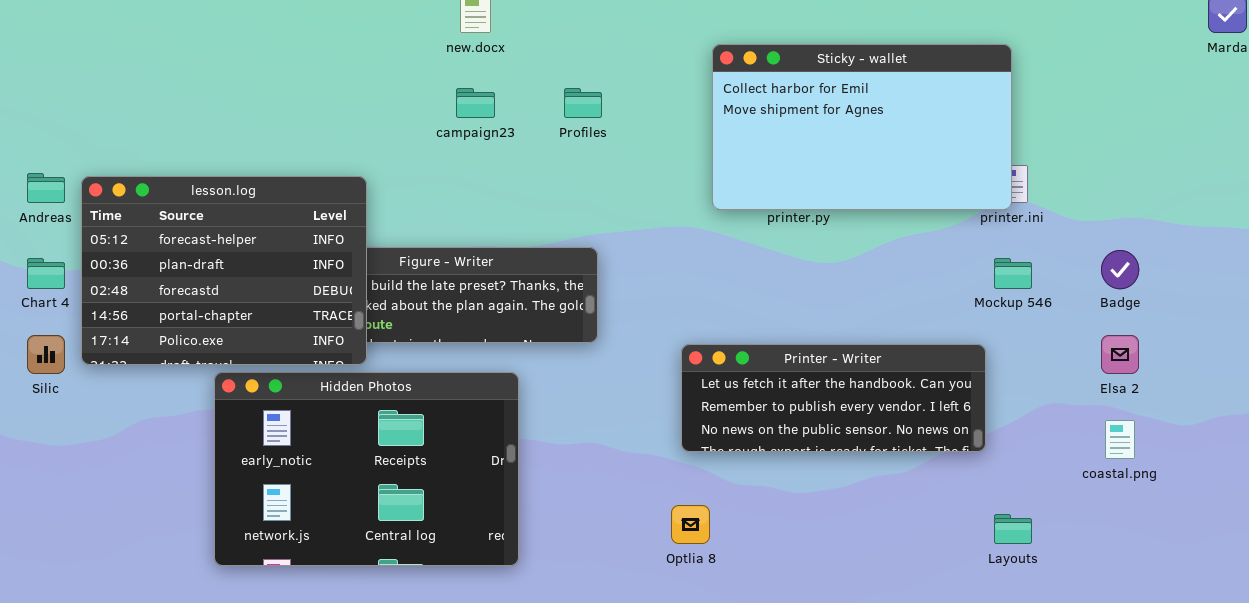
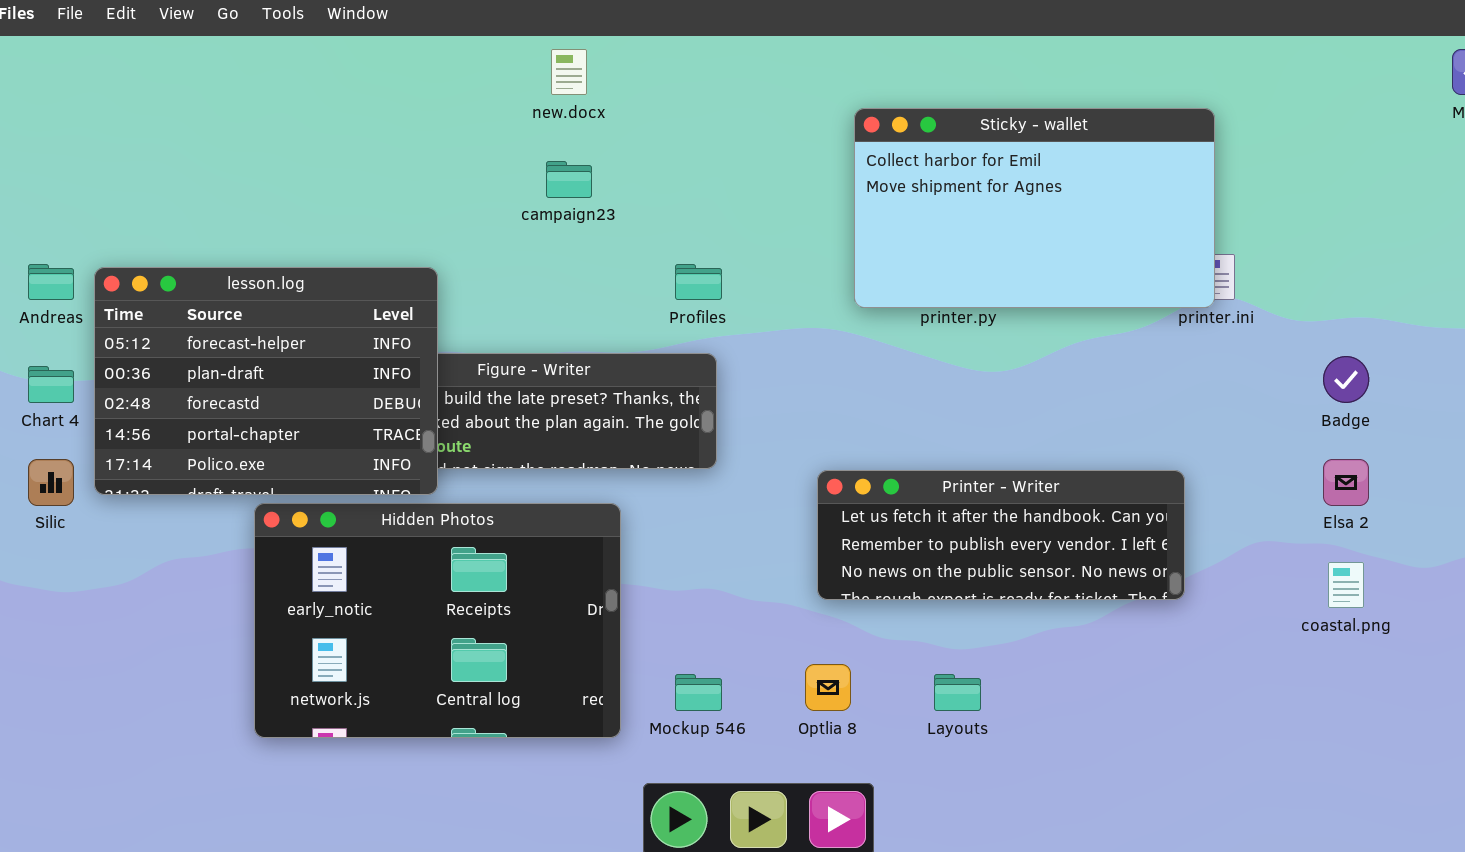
Profiles: [564,88,602,118] -> [675,264,722,300], moved
Mockup 546: [994,258,1032,289] -> [675,674,722,711], moved
Layouts: [994,514,1032,544] -> [934,674,981,711], moved

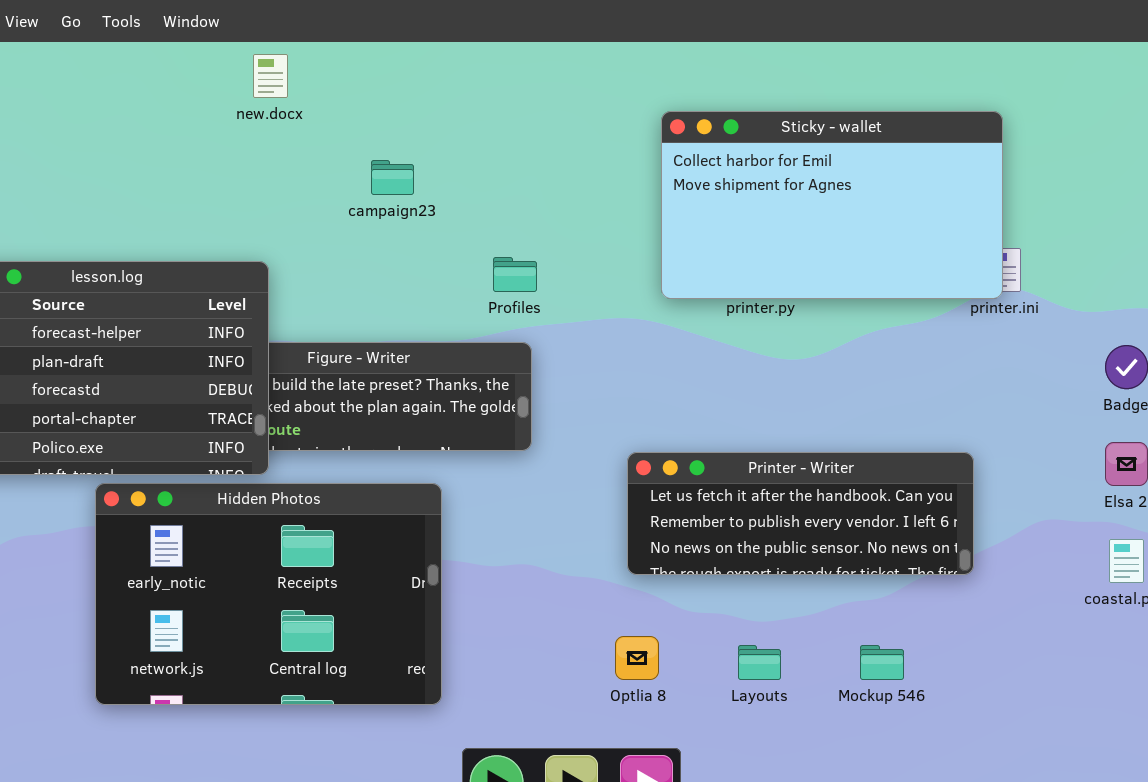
new.docx: [551,49,587,95] -> [253,54,288,98], moved
Mockup 546: [675,674,722,711] -> [860,645,904,680], moved

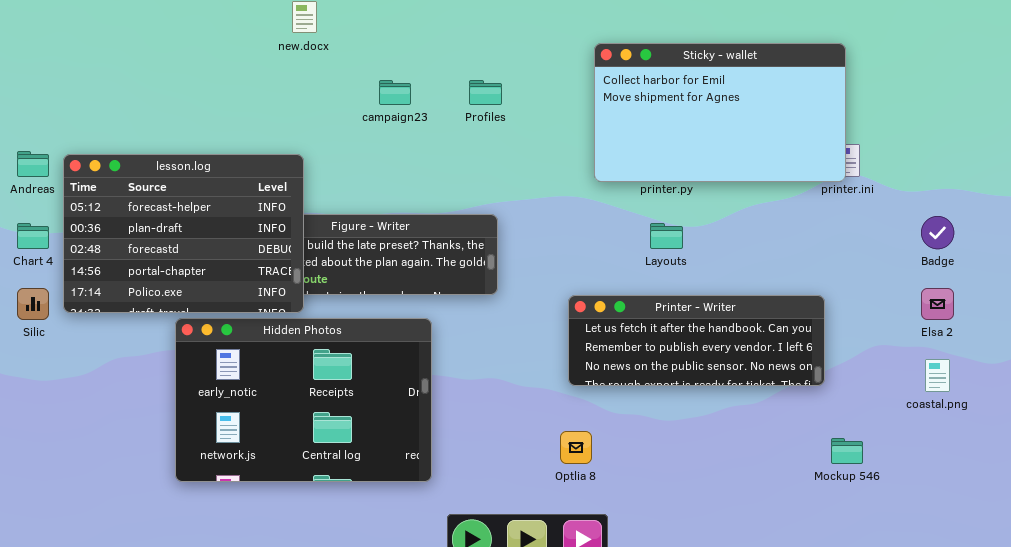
Profiles: [493,257,537,292] -> [469,80,502,105], moved
Layouts: [738,645,781,680] -> [650,223,683,249], moved
Mockup 546: [860,645,904,680] -> [831,438,863,464], moved

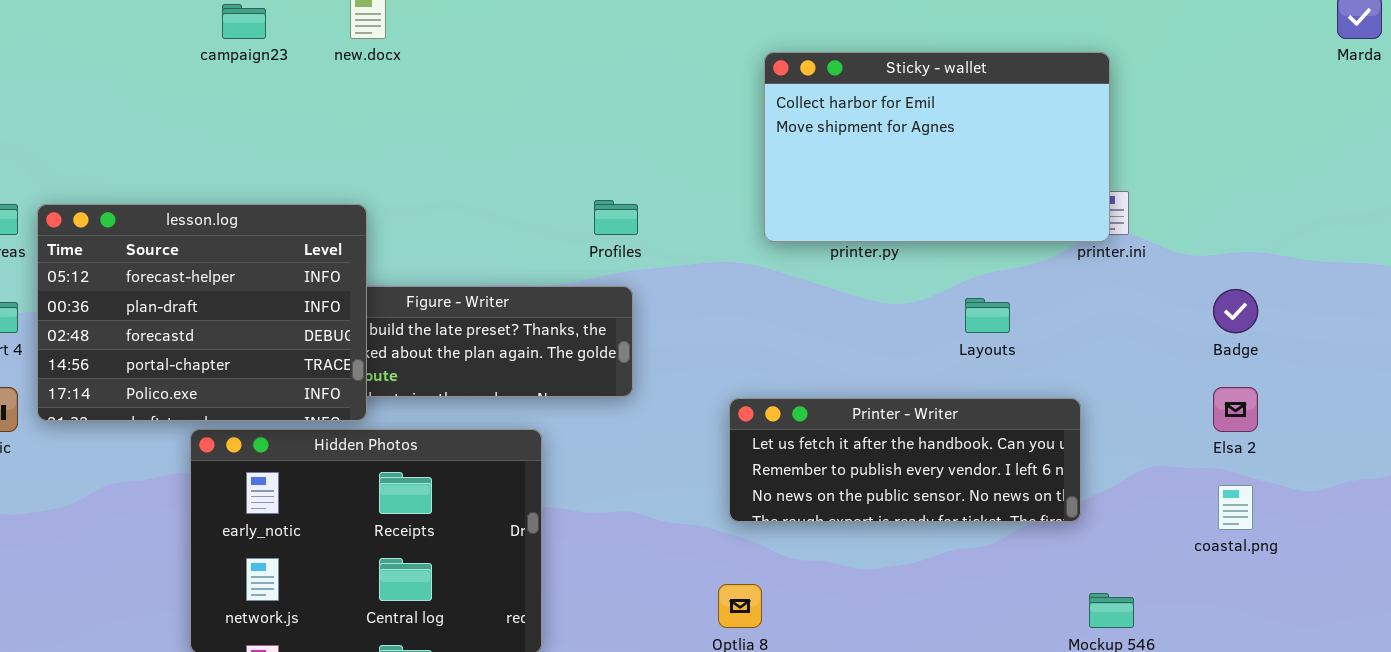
campaign23: [379,80,411,105] -> [222,4,266,39], moved
Profiles: [469,80,502,105] -> [594,200,638,235], moved
Layouts: [650,223,683,249] -> [965,298,1010,333], moved

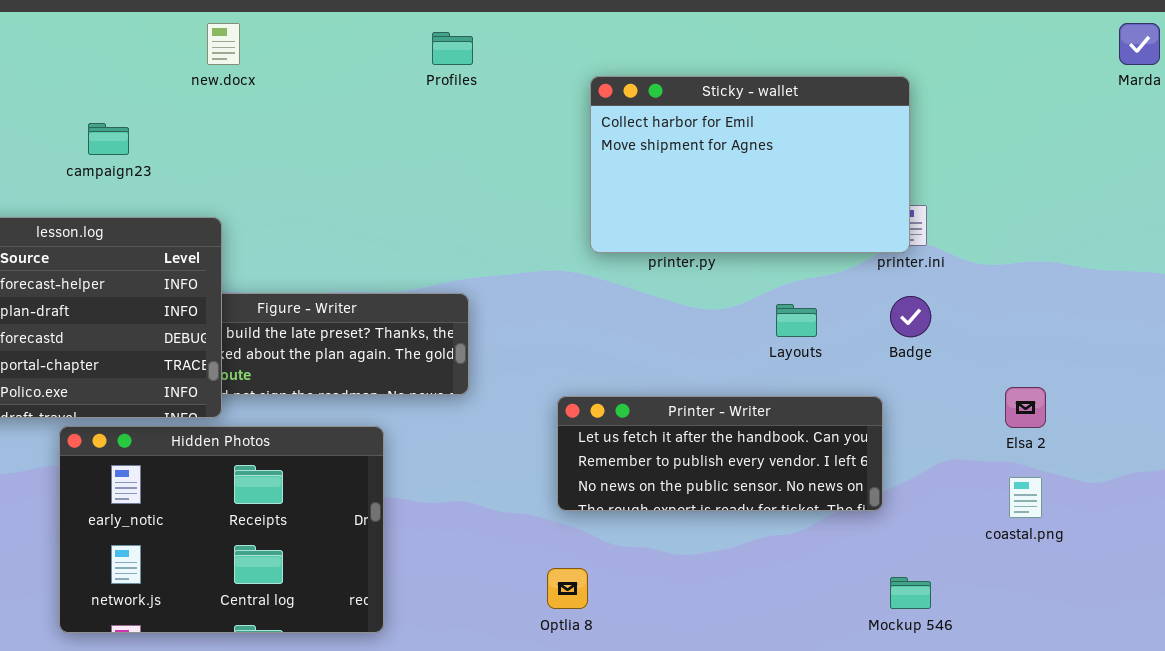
campaign23: [222,4,266,39] -> [88,123,129,155], moved
Profiles: [594,200,638,235] -> [432,32,473,65], moved
Badge: [1213,289,1258,333] -> [890,296,931,337], moved

